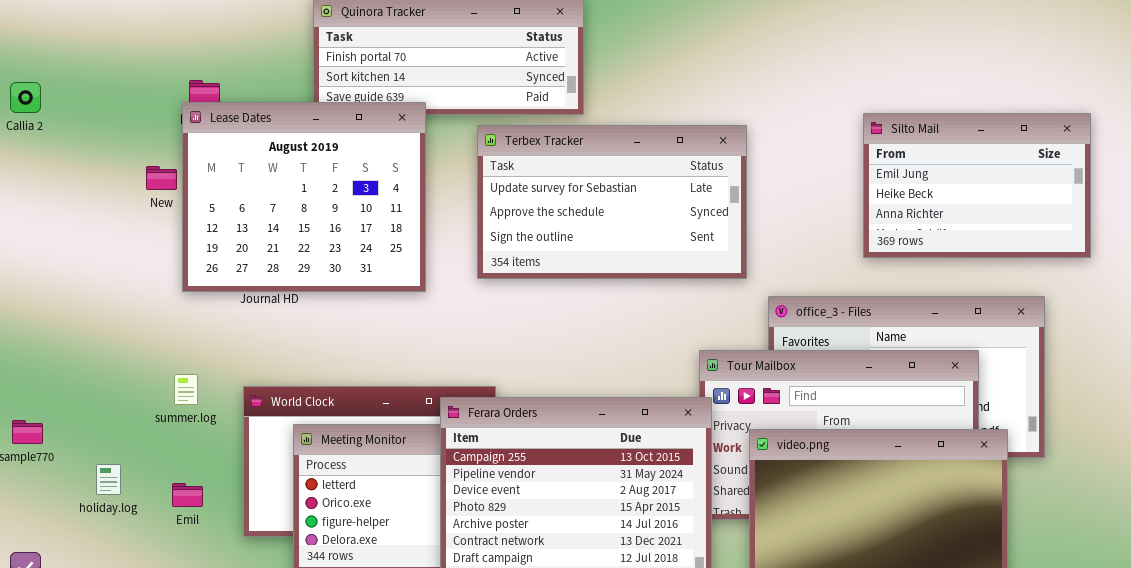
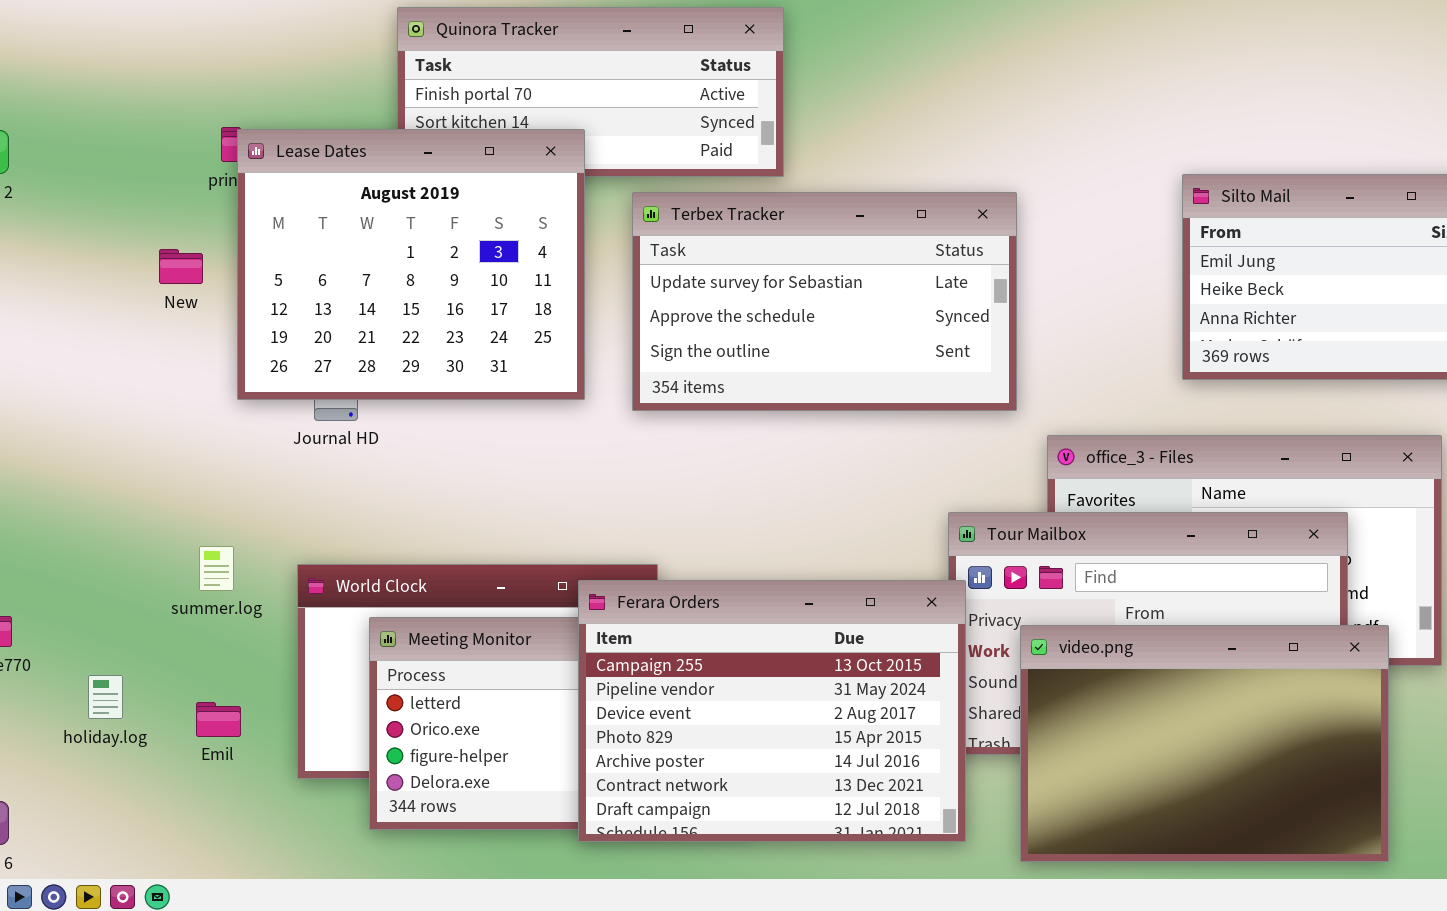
Lease Dates: [182,102,426,292] -> [237,129,585,400], moved

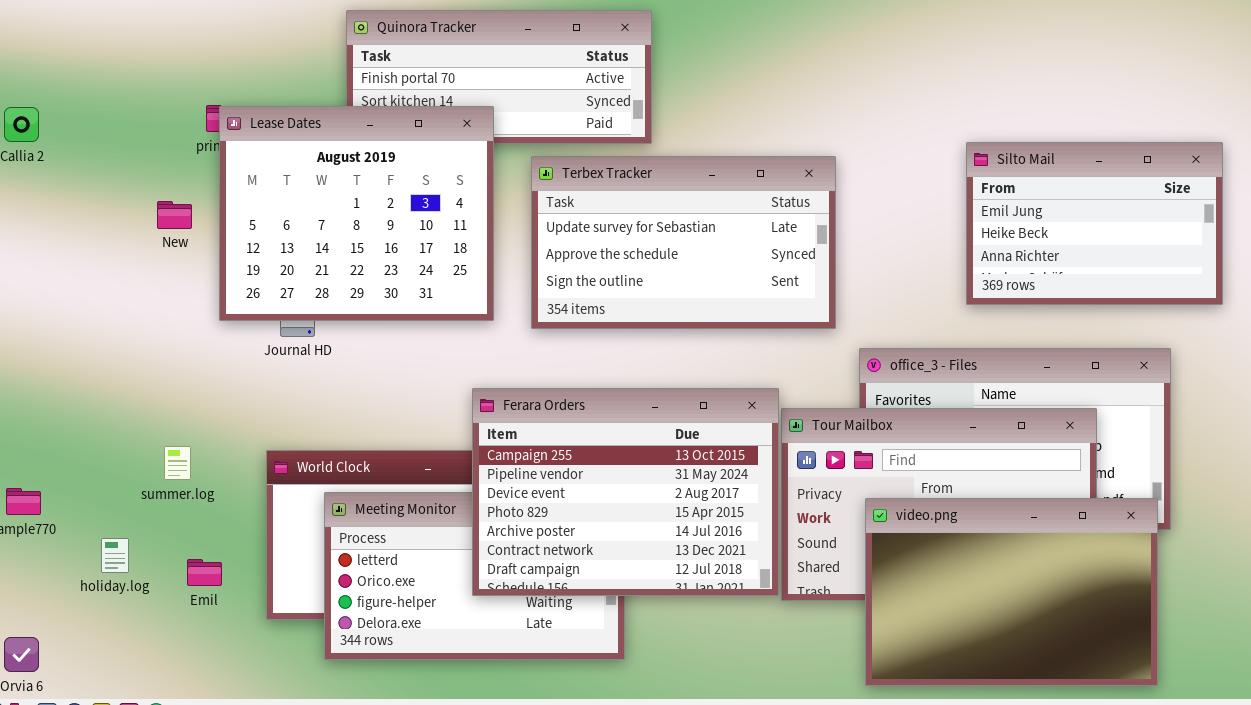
summer.log: [199,546,234,591] -> [164,446,191,480], moved
Ferara Orders: [578,580,966,842] -> [472,388,779,596], moved
video.png: [1020,625,1389,862] -> [865,498,1158,686], moved

